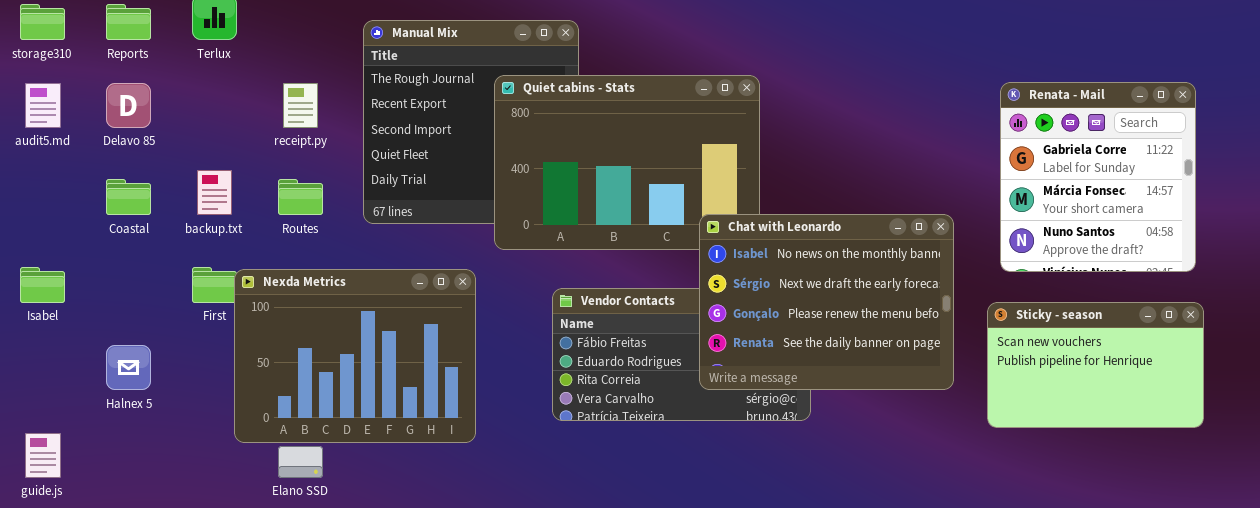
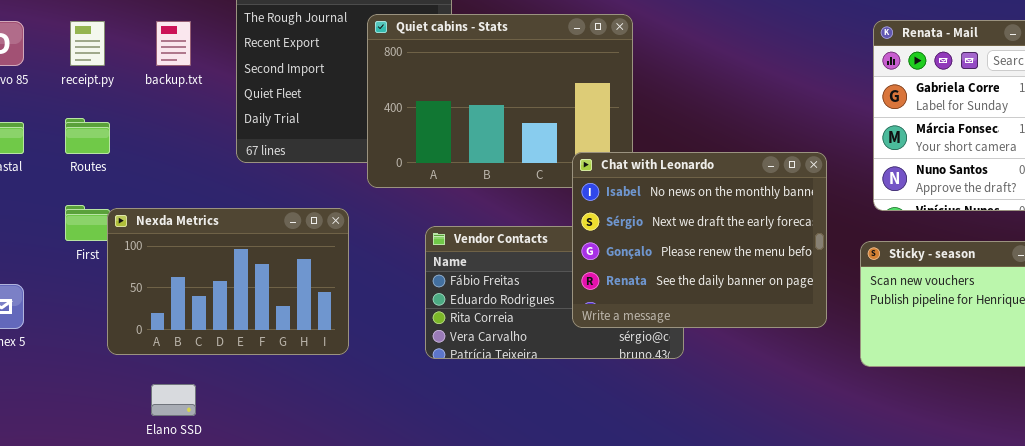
receipt.py: [283,83,318,128] -> [70,21,105,66], moved
backup.txt: [197,170,232,215] -> [156,21,191,66], moved
Routes: [278,179,323,215] -> [65,118,110,154], moved
Nexda Metrics: [234,269,476,443] -> [107,208,349,355], resized

